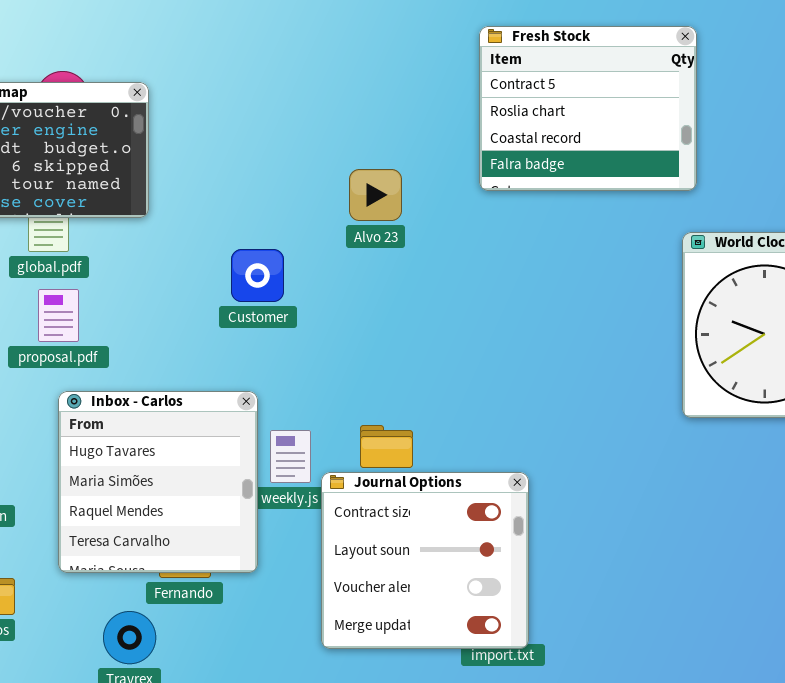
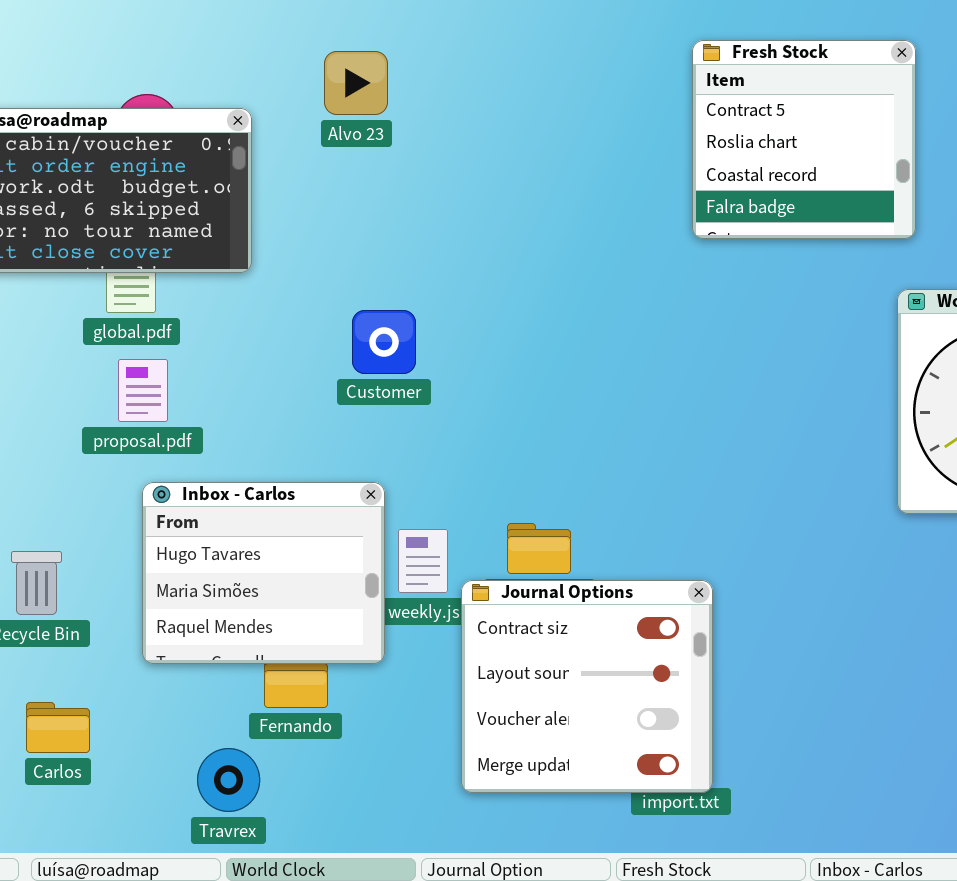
Fresh Stock: [479,26,697,191] -> [692,40,916,239], resized
Alvo 23: [349,169,402,221] -> [324,51,388,115], moved
Inbox - Carlos: [58,391,258,573] -> [142,482,385,664], resized

